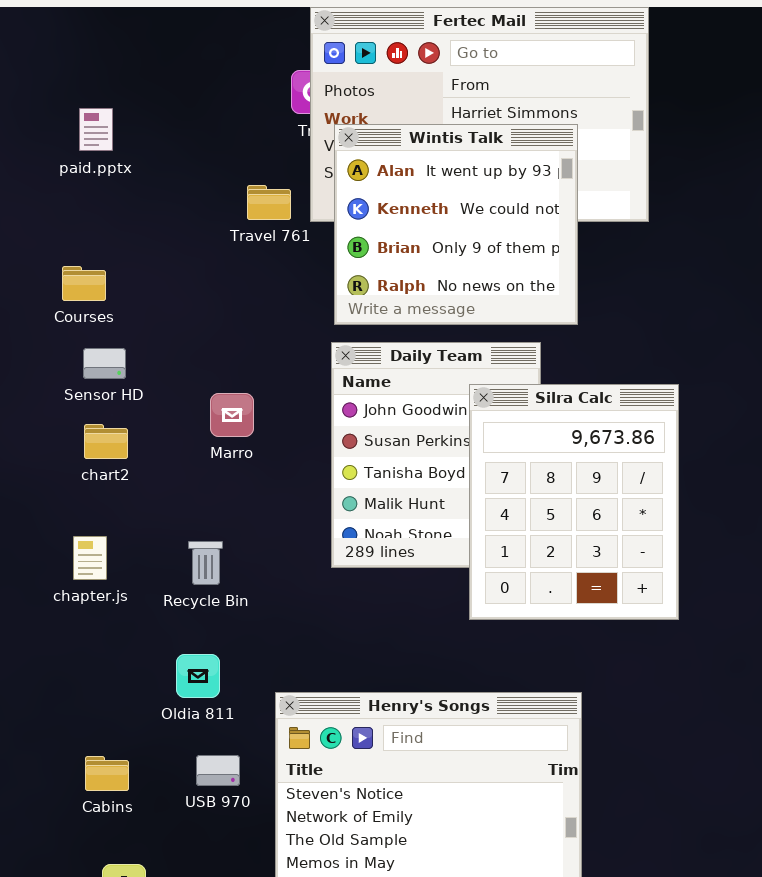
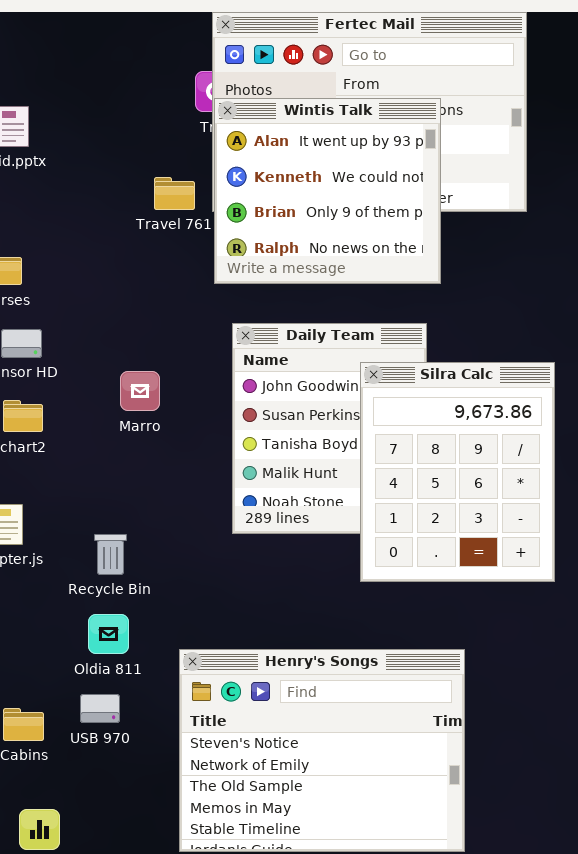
Wintis Talk: [334,124,578,325] -> [214,98,441,284], moved
Recycle Bin: [188,541,223,585] -> [94,534,127,575], moved
USB 970: [196,755,240,786] -> [80,694,120,723], moved

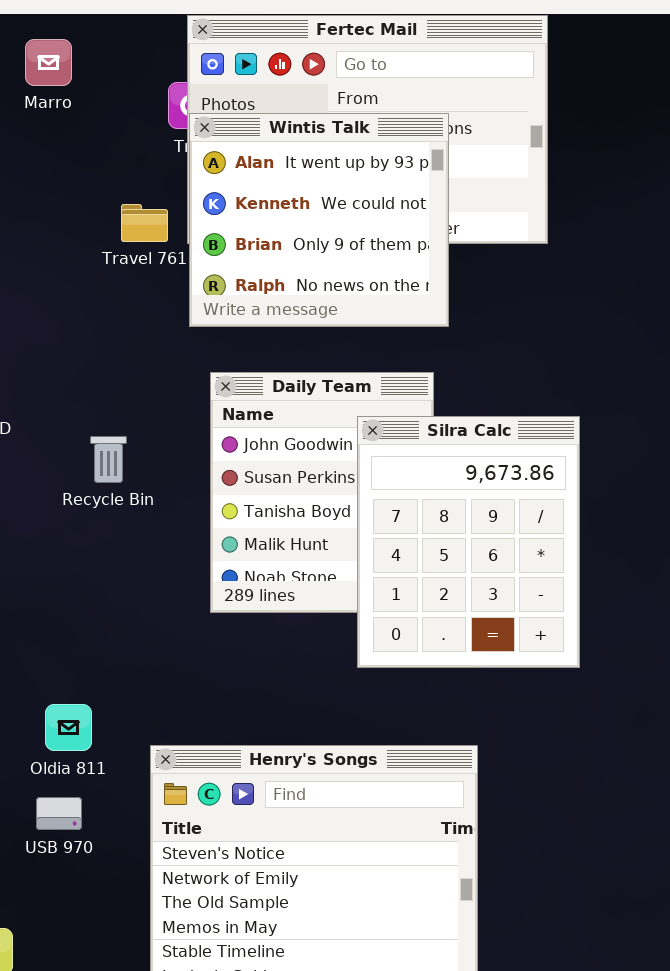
Marro: [120,371,160,411] -> [25,39,72,86], moved
Recycle Bin: [94,534,127,575] -> [90,436,127,483], moved

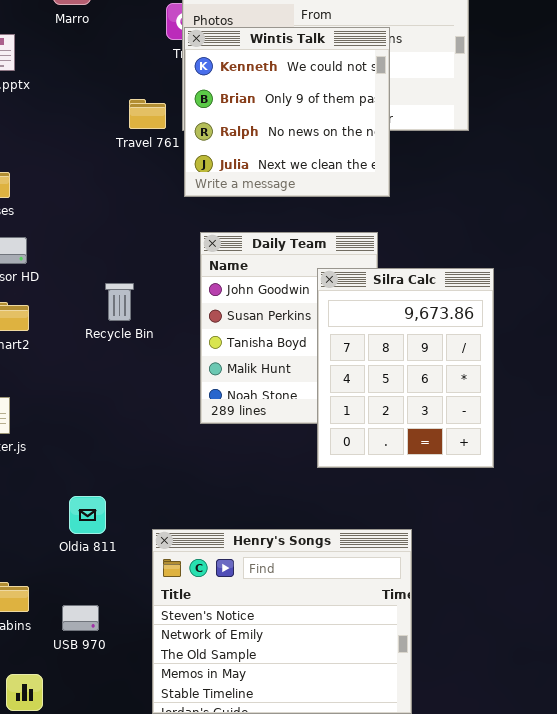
Wintis Talk: [189,113,449,327] -> [184,27,390,197], scrolled down 1 row
USB 970: [36,797,82,830] -> [62,605,99,631], moved

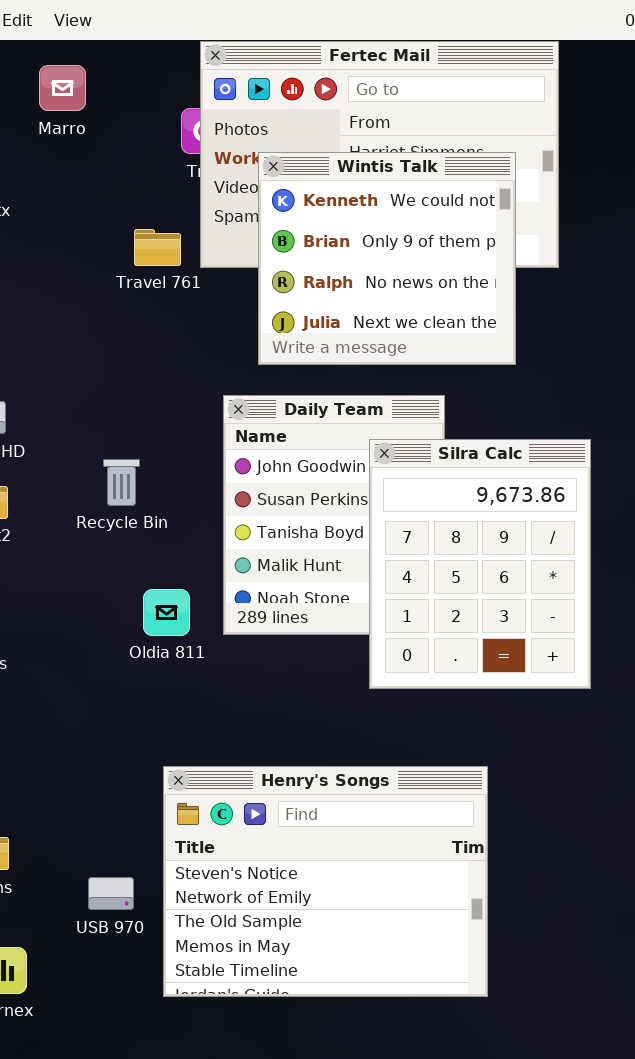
Wintis Talk: [184,27,390,197] -> [258,152,516,365], moved
Oldia 811: [69,496,106,534] -> [143,589,190,636], moved
USB 970: [62,605,99,631] -> [88,877,134,910], moved

